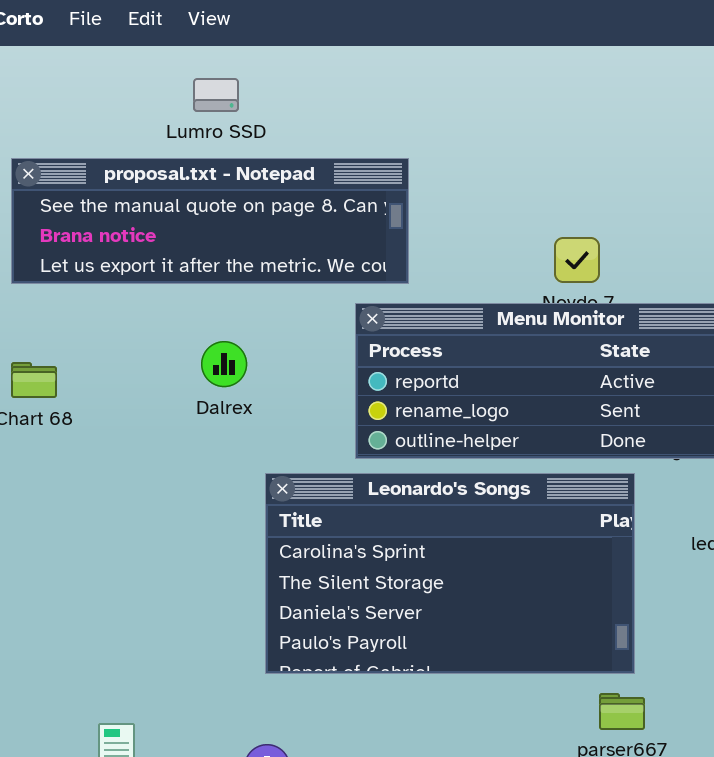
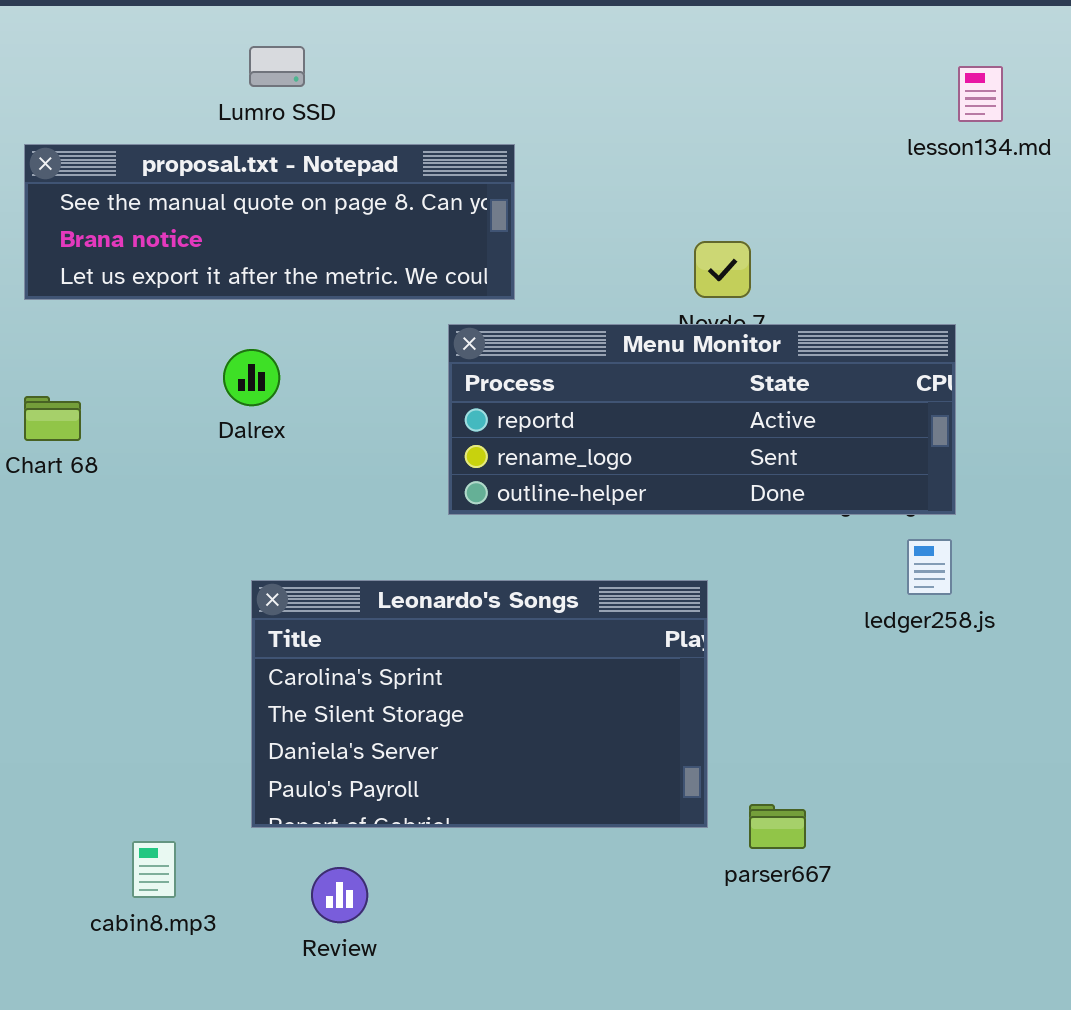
Dalrex: [201,341,247,387] -> [223,349,280,406], moved
Leonardo's Songs: [265,473,635,674] -> [251,580,708,828], moved

